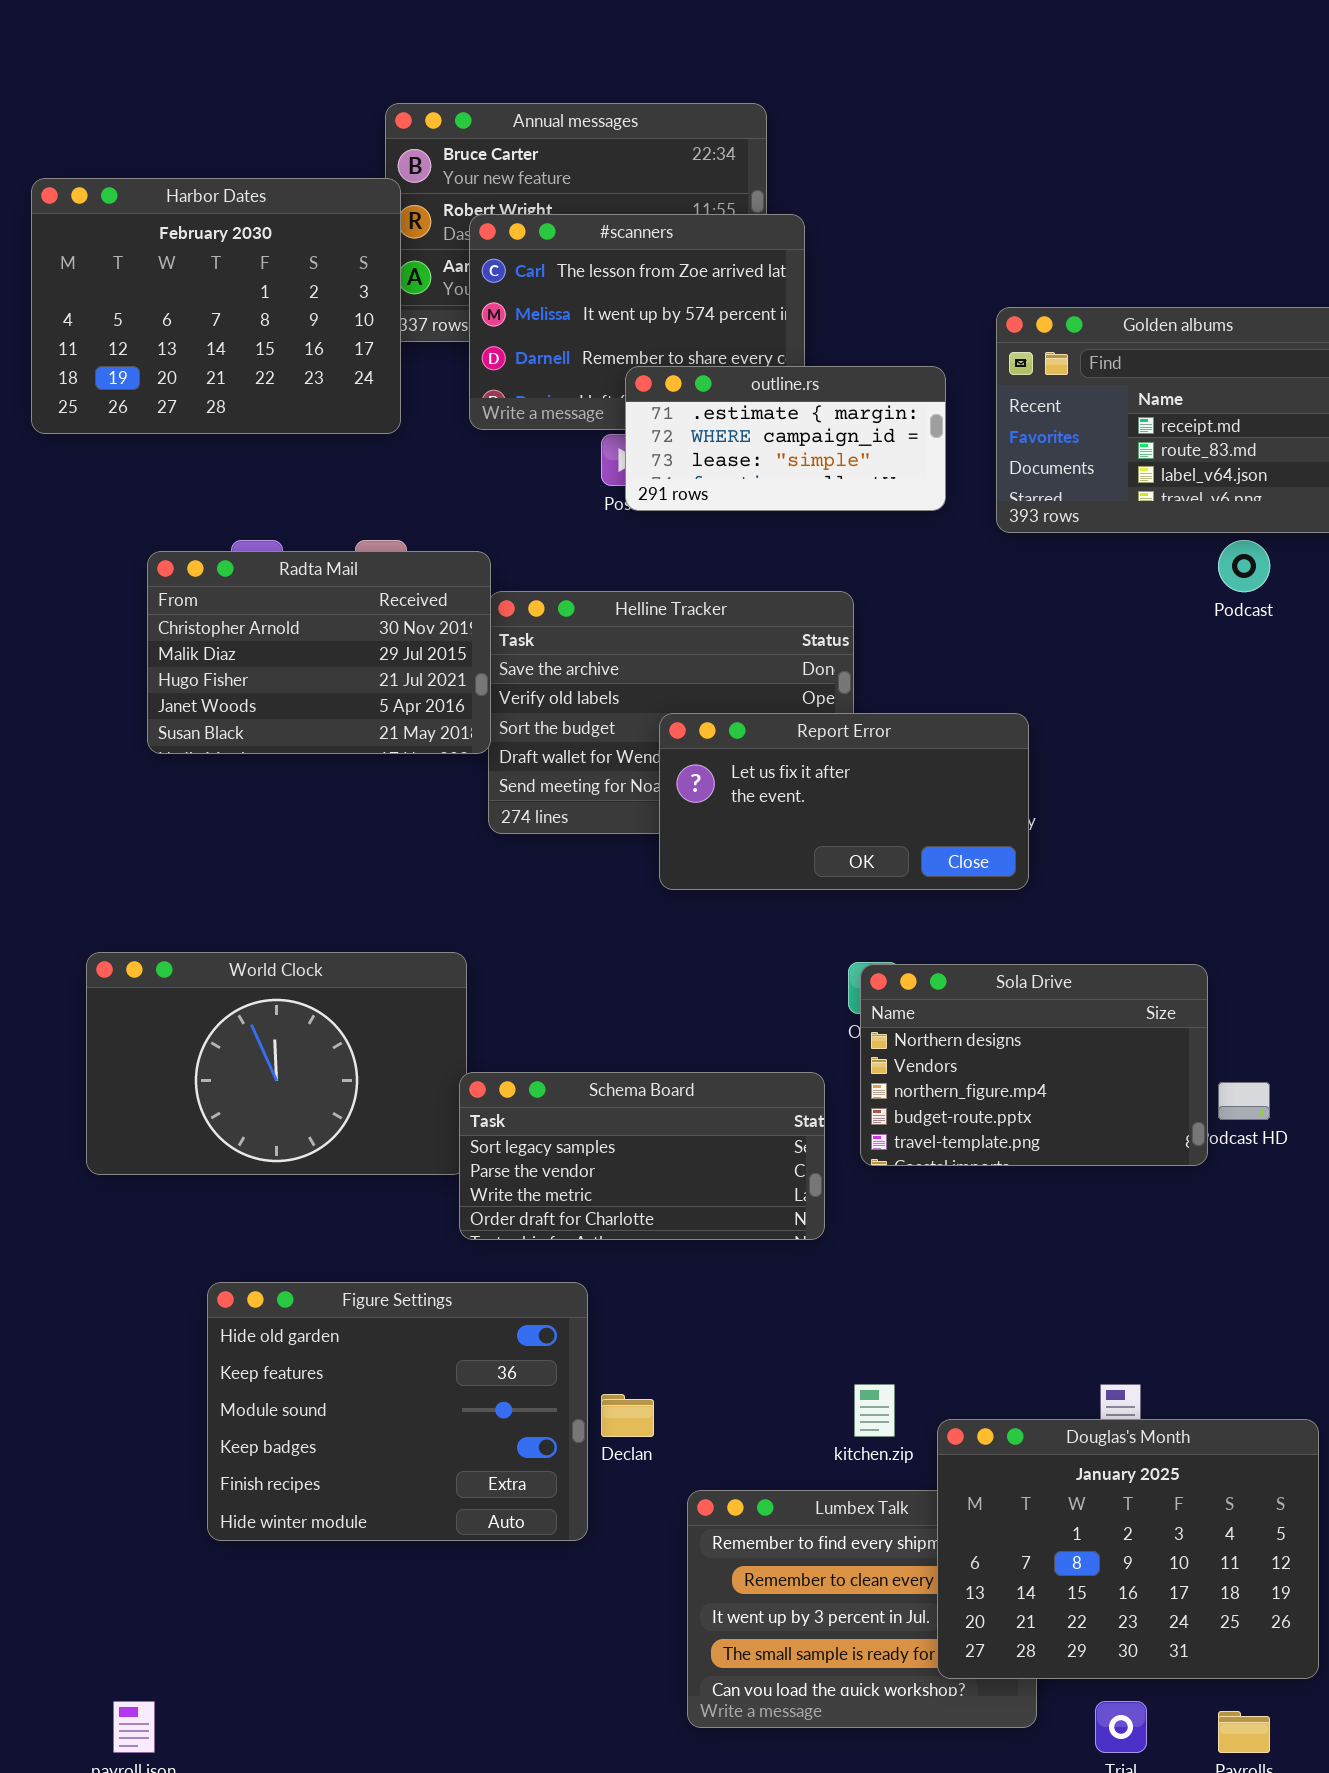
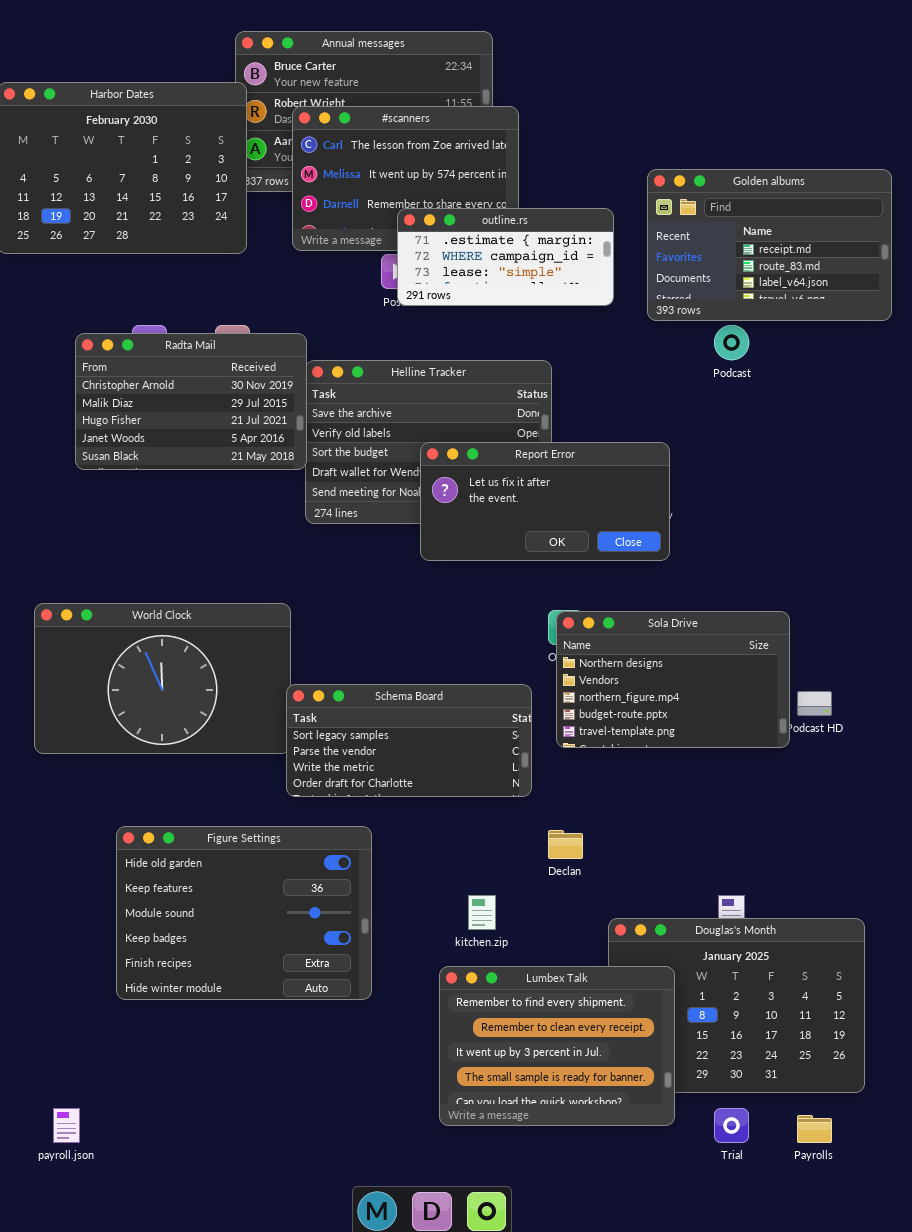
Podcast: [1218,540,1270,592] -> [714,325,749,360], moved
kitchen.zip: [854,1384,895,1437] -> [468,895,496,930], moved
Declan: [601,1394,654,1437] -> [548,830,583,859], moved
Lumbex Talk: [687,1490,1037,1728] -> [439,966,675,1126], raised

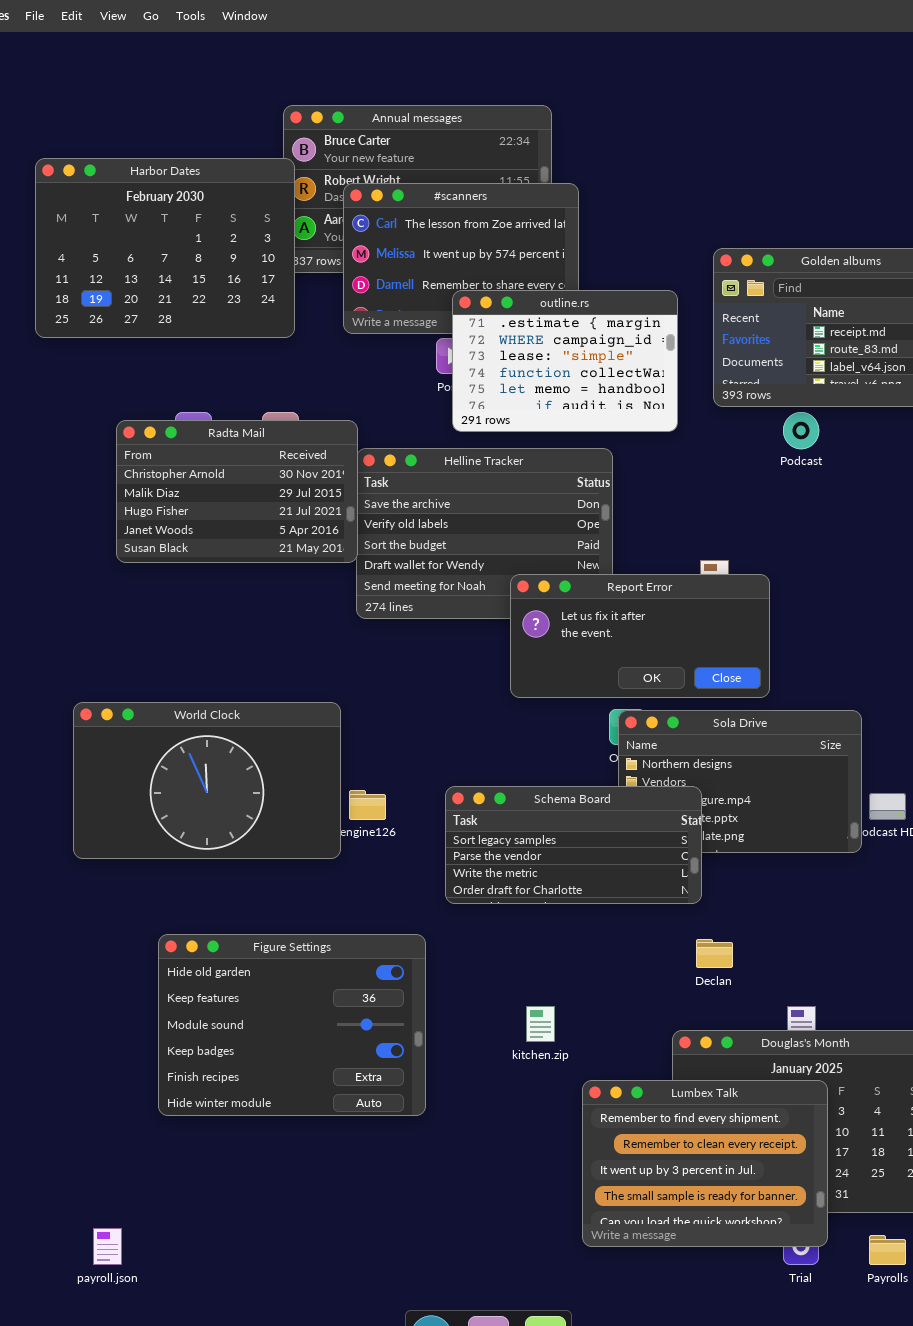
outline.rs: [397,208,614,306] -> [452,290,678,432], resized
Report Error: [420,442,670,561] -> [510,574,770,698], moved
Schema Board: [286,684,532,797] -> [445,786,702,904], moved
Declan: [548,830,583,859] -> [696,939,733,968], moved
Lumbex Talk: [439,966,675,1126] -> [582,1080,828,1247], moved

